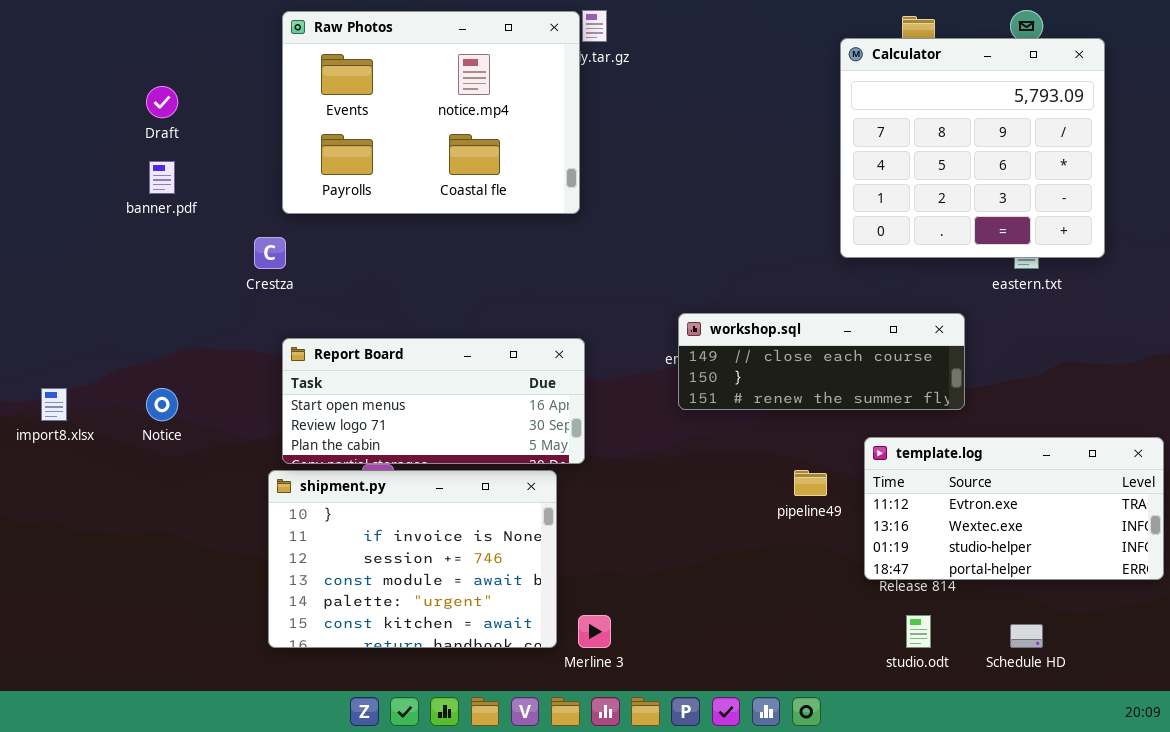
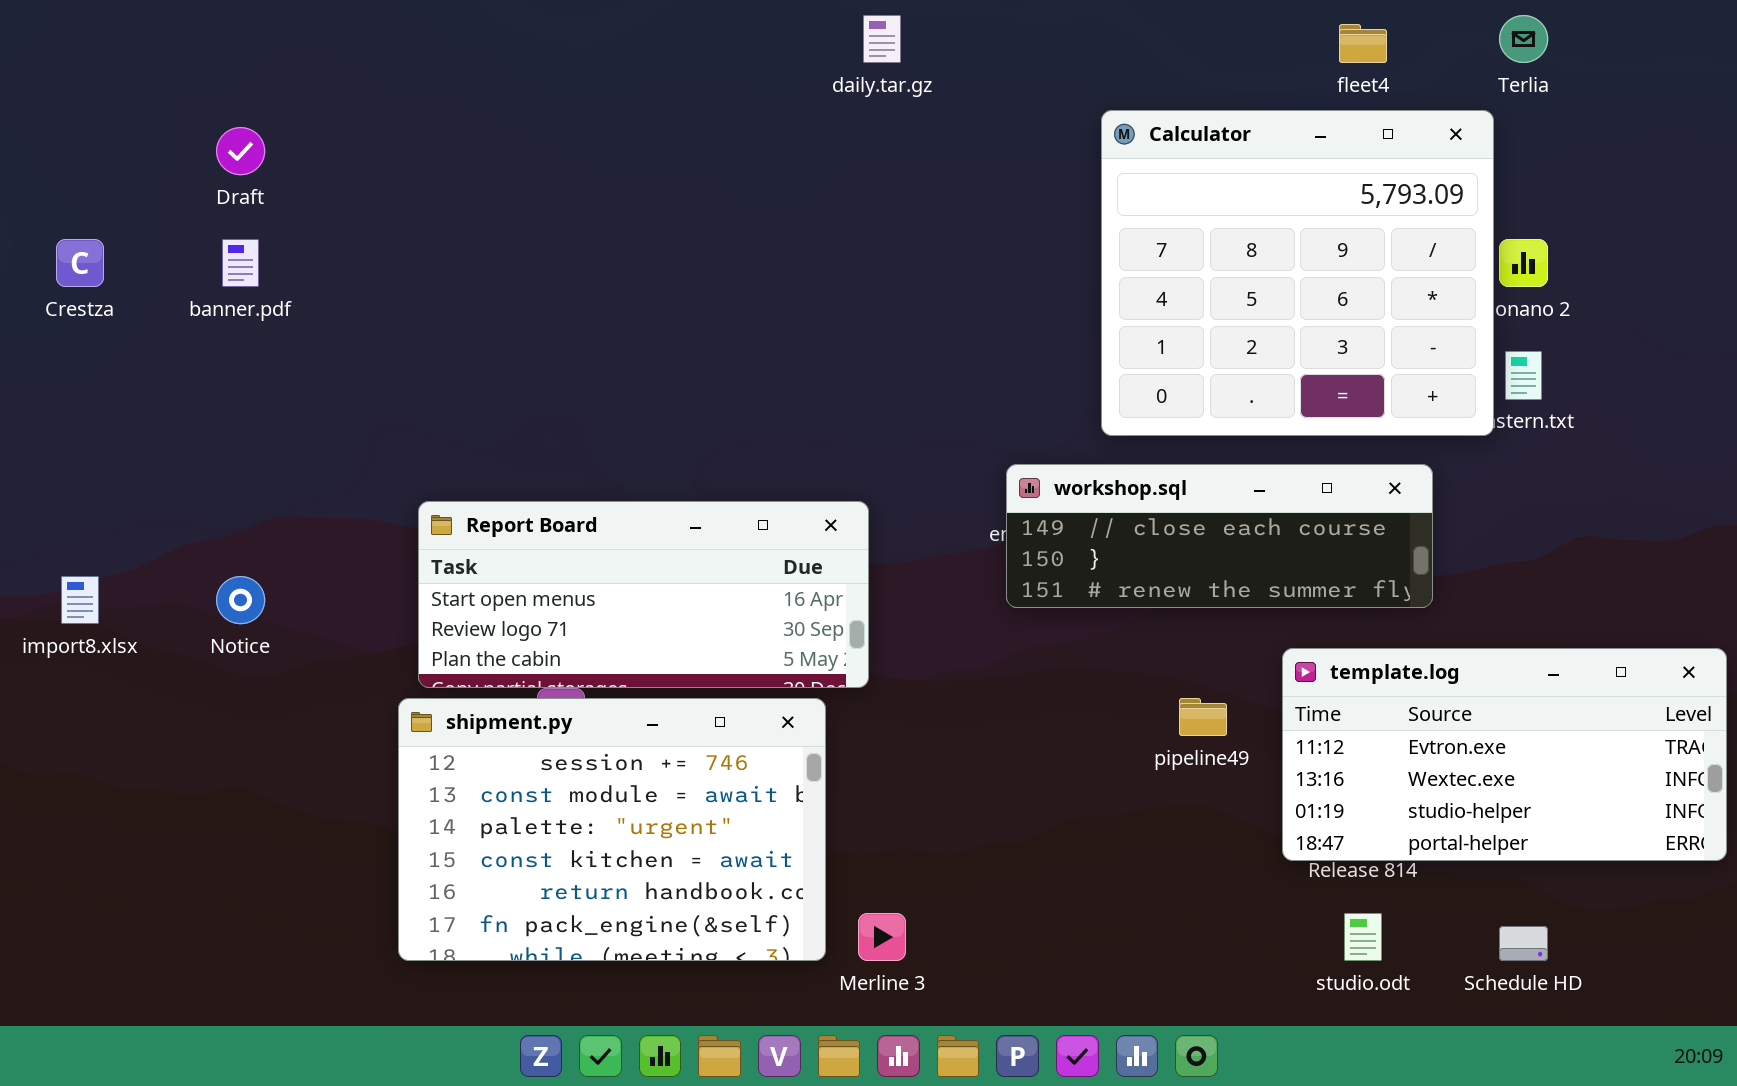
Raw Photos: [282,11,580,214] -> none, closed
Calculator: [840,38,1105,258] -> [1101,110,1494,436], moved
Crestza: [254,237,286,269] -> [56,239,104,287], moved
shipment.py: [268,470,557,648] -> [398,698,826,961], scrolled down 2 rows

